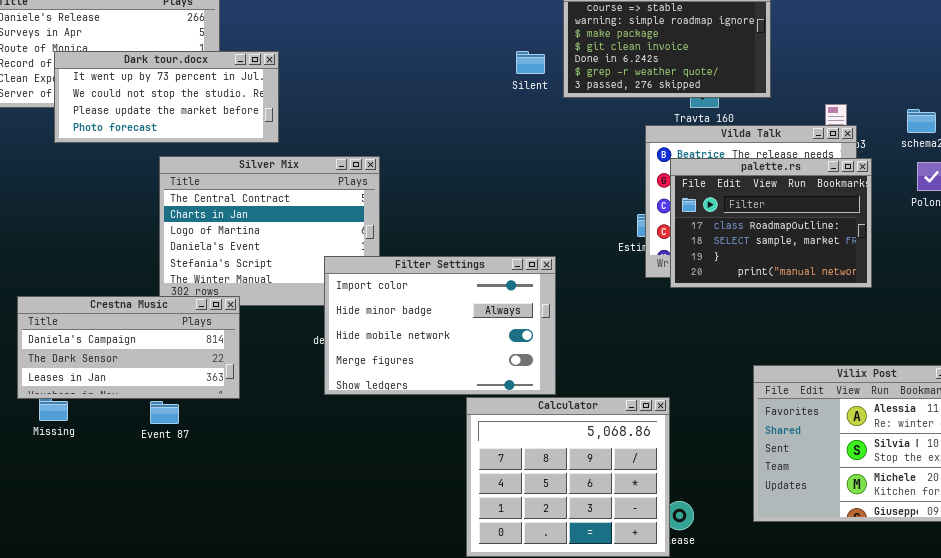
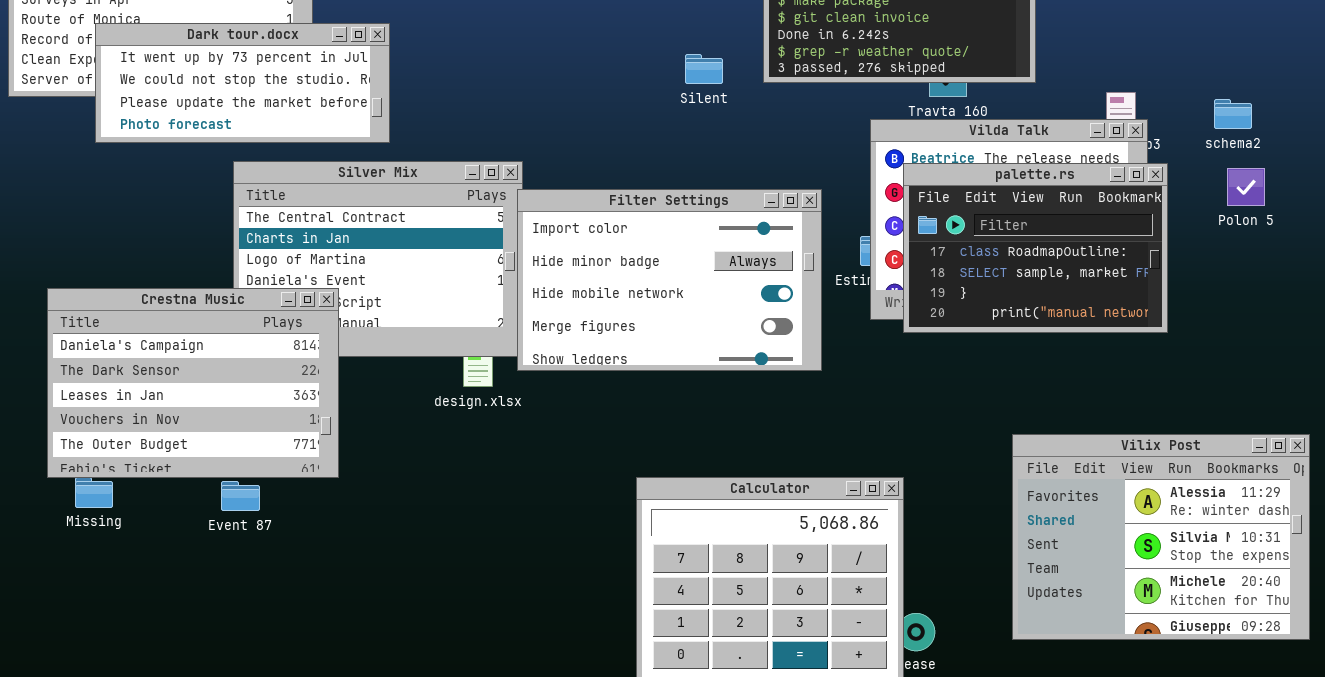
Silent: [516,51,545,74] -> [685,54,723,84], moved
Filter Settings: [324,256,556,395] -> [517,189,822,371], moved
Crestna Music: [17,296,240,399] -> [47,288,339,478], resized

